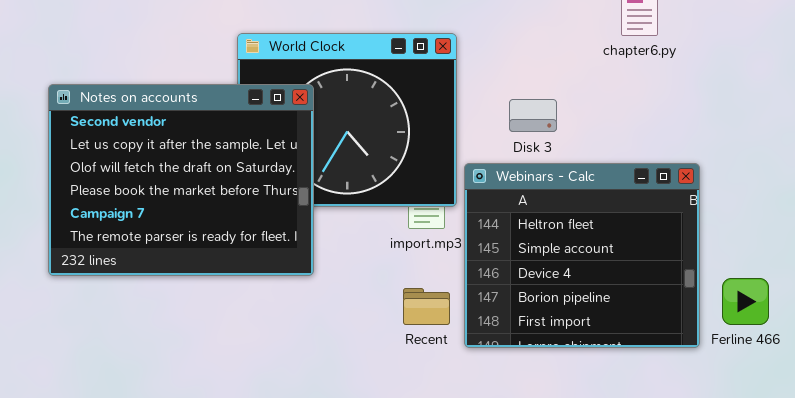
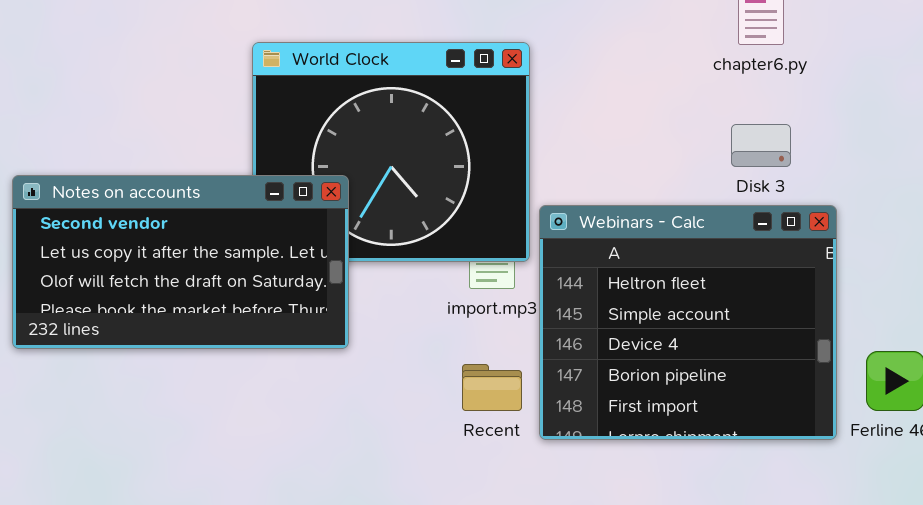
Notes on accounts: [48,84,314,276] -> [12,175,349,349], resized
Disk 3: [509,99,557,132] -> [731,124,791,167], moved

